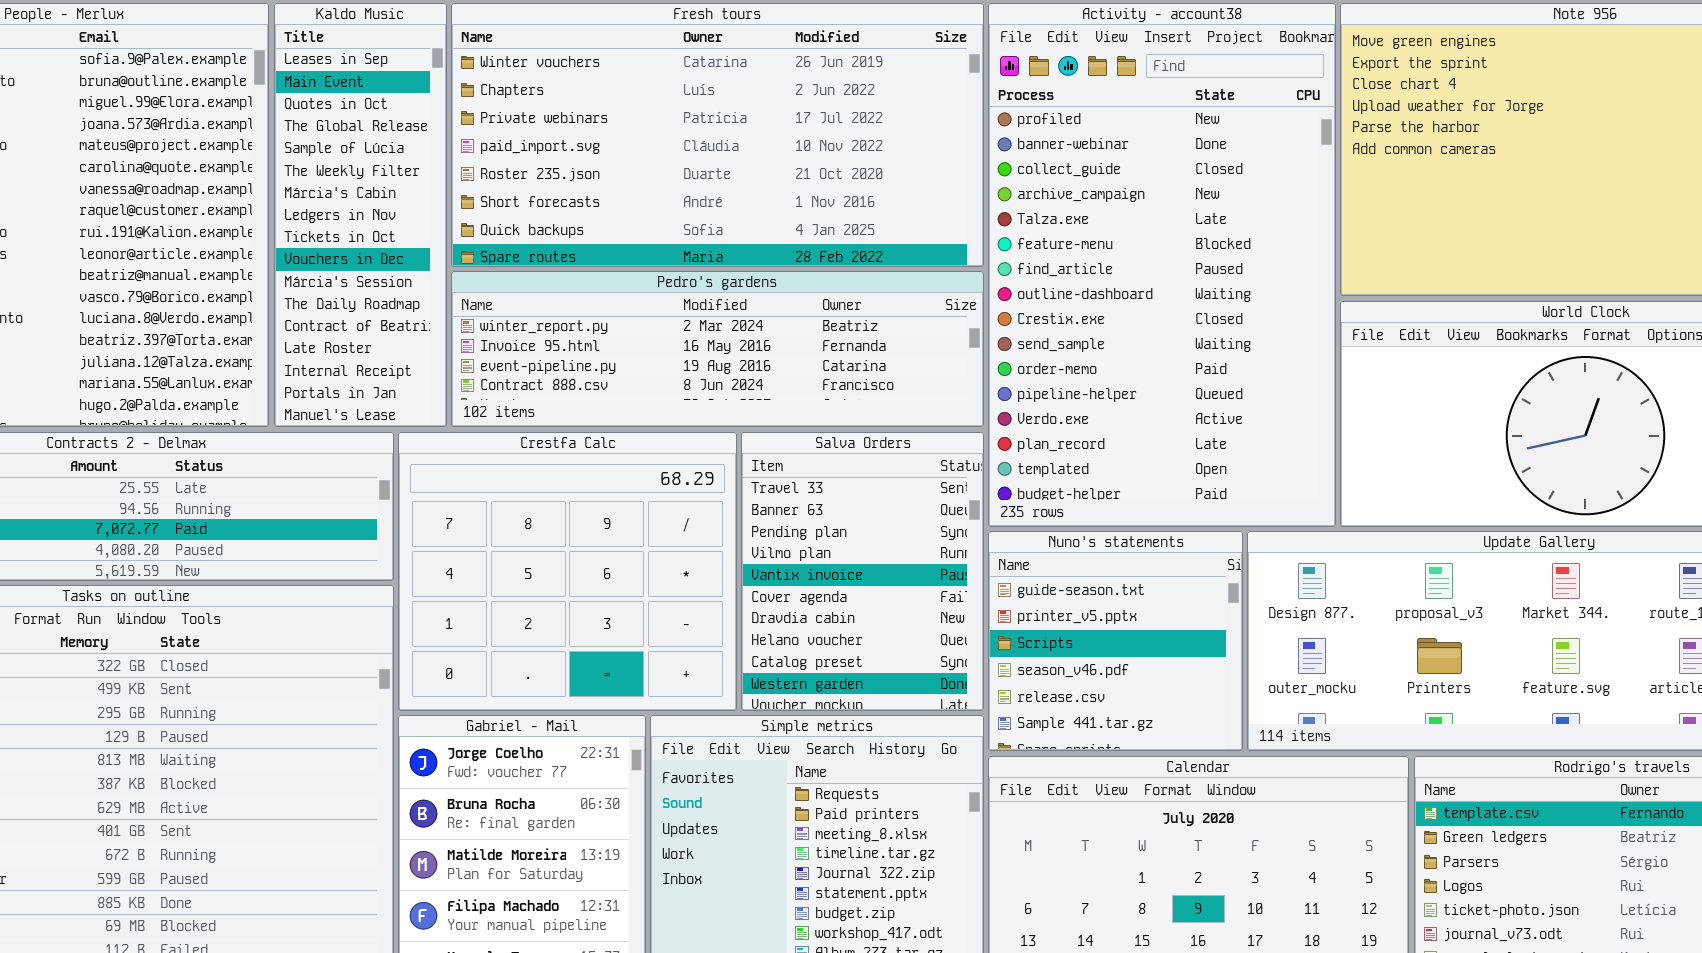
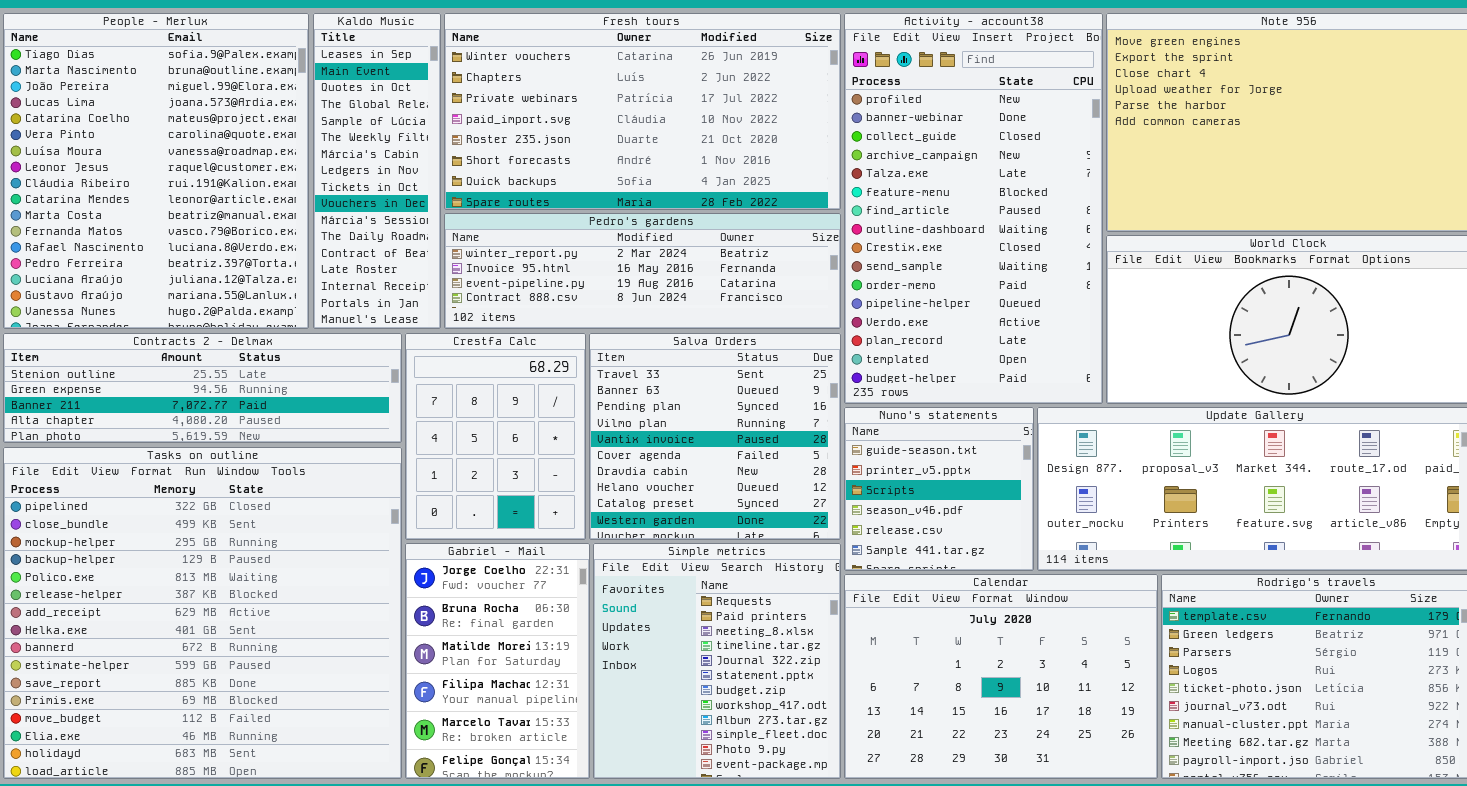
Crestfa Calc: [398,432,737,711] -> [405,333,586,540], resized
Salva Orders: [741,432,984,711] -> [589,333,841,540], resized

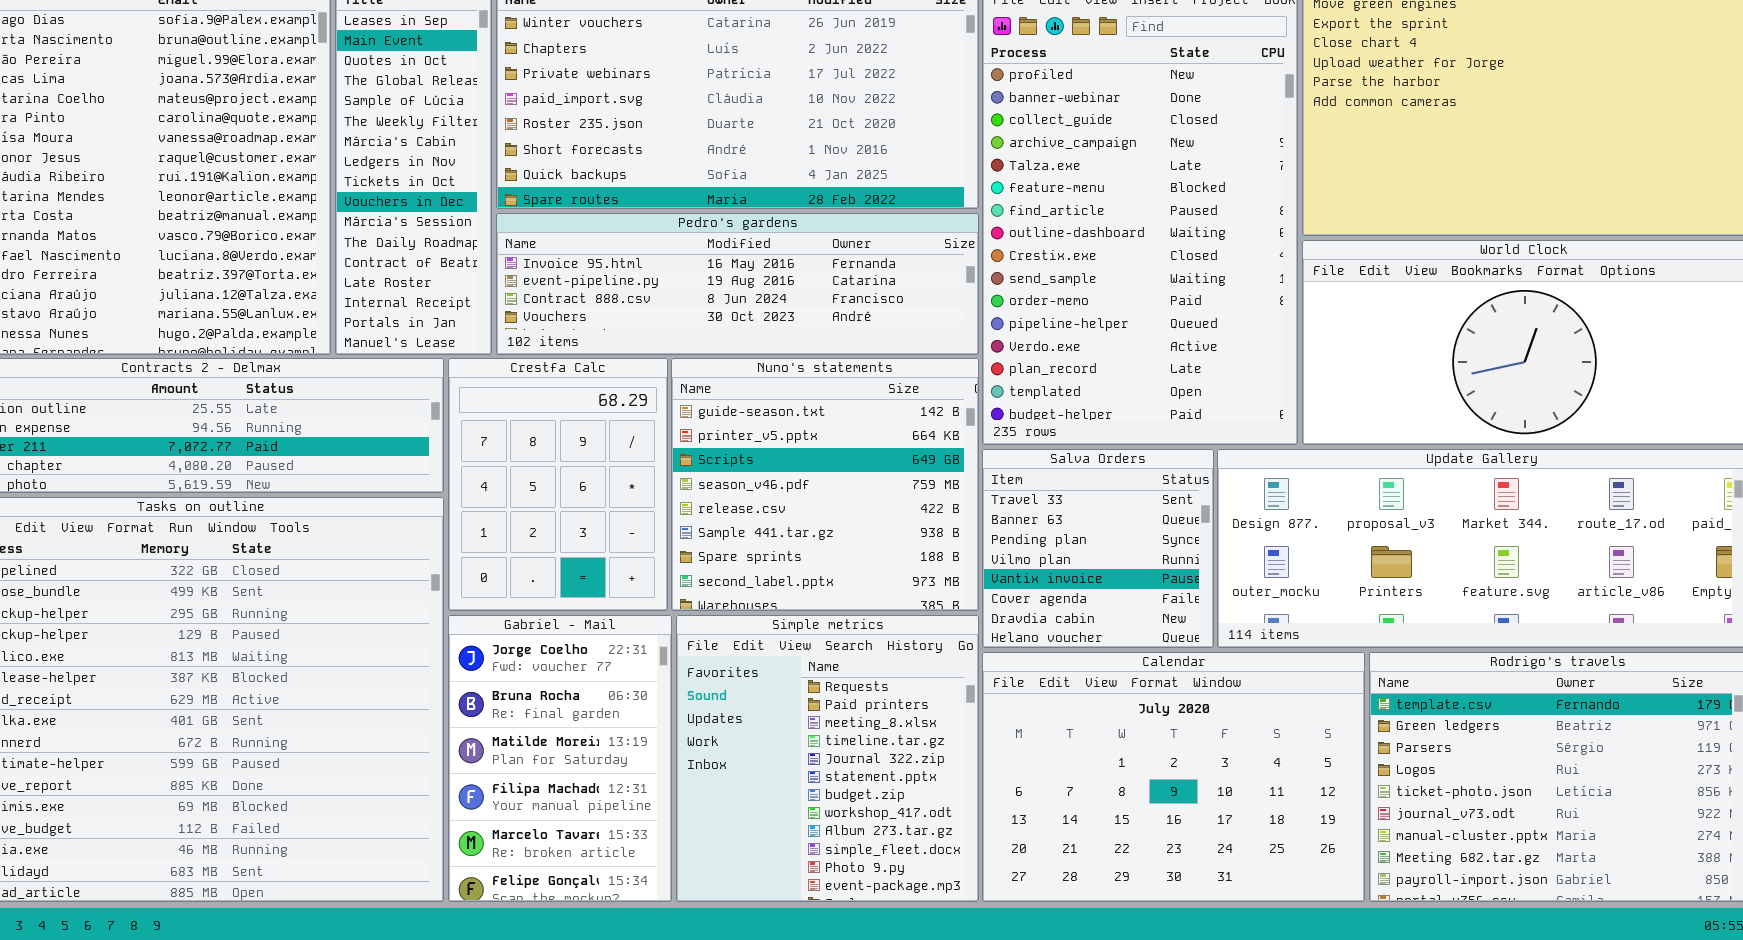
Pedro's gardens: [444,213,841,329] -> [496,213,979,355], scrolled down 1 row
Salva Orders: [589,333,841,540] -> [982,449,1214,648], moved, resized
Nuno's statements: [844,407,1034,571] -> [671,358,979,611], moved, resized

